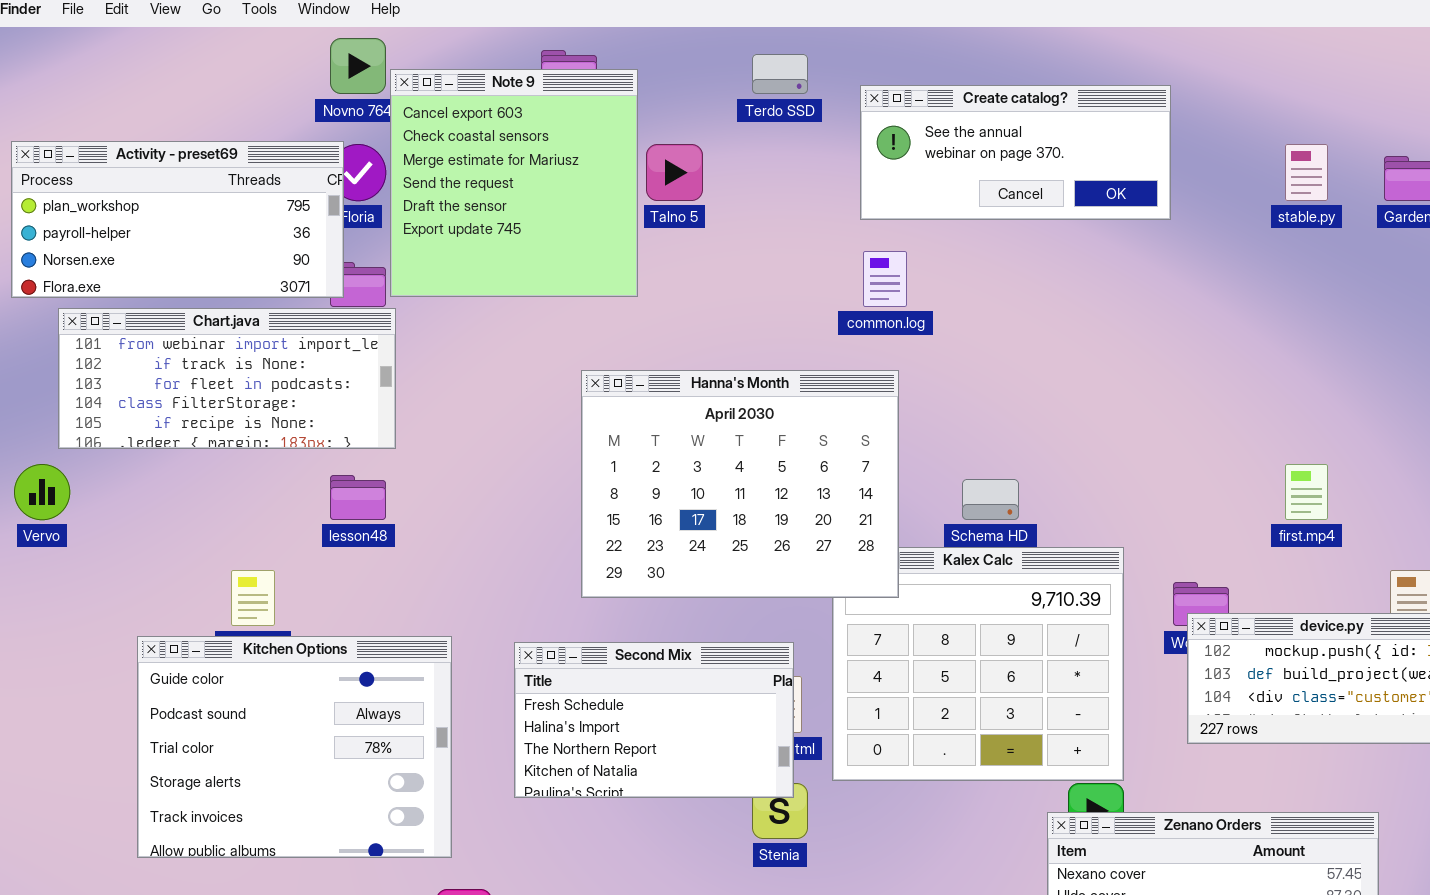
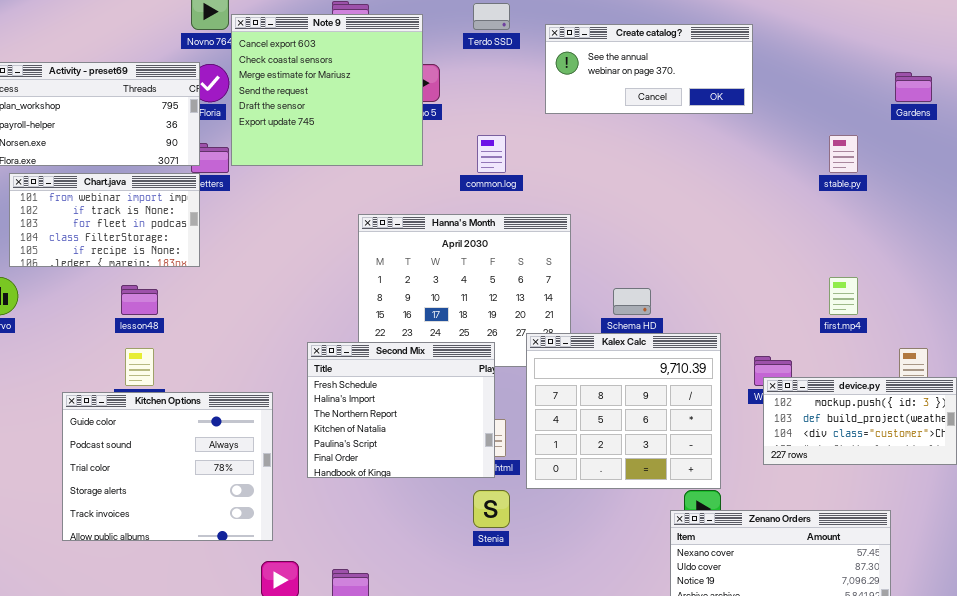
Note 9: [390,69,638,297] -> [231,14,423,166], resized
stable.py: [1285,144,1328,201] -> [829,135,858,173], moved
common.log: [863,251,907,307] -> [477,135,506,173], moved
Chart.java: [58,308,396,449] -> [9,173,200,267], resized
lesson48: [330,475,386,520] -> [121,285,158,315], moved
Kalex Calc: [832,547,1124,781] -> [526,333,721,489], raised
Second Mix: [514,642,794,798] -> [307,342,495,478], moved, resized

